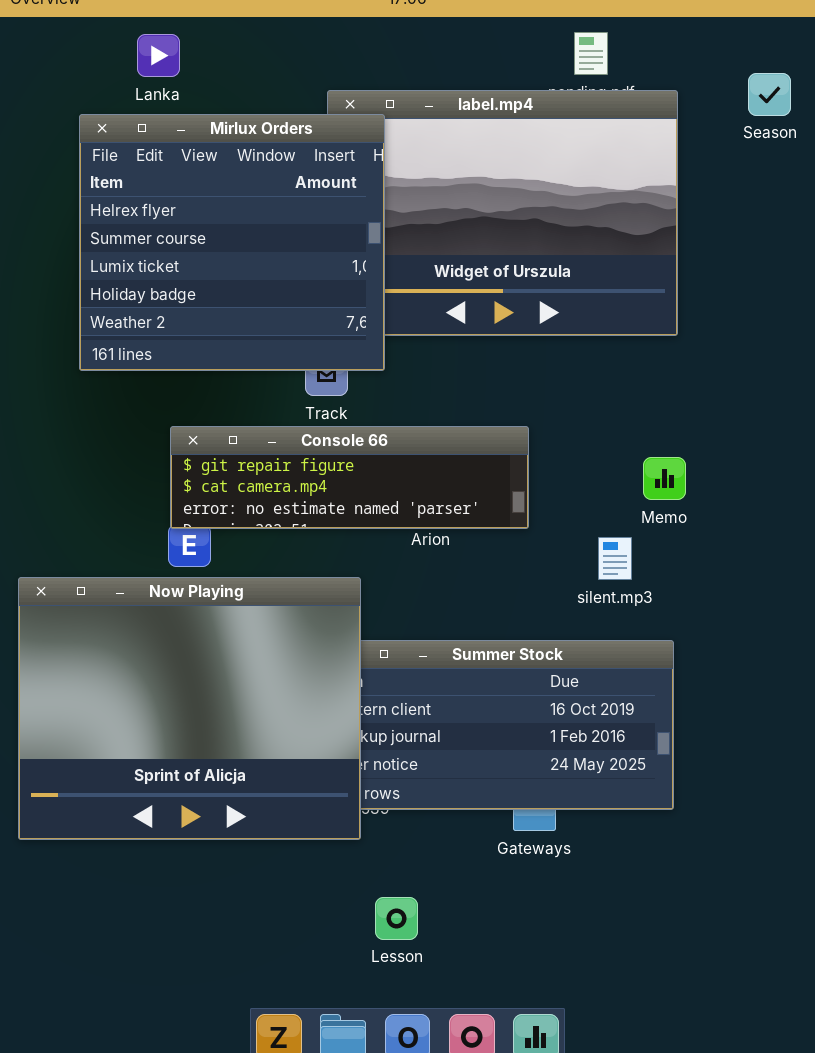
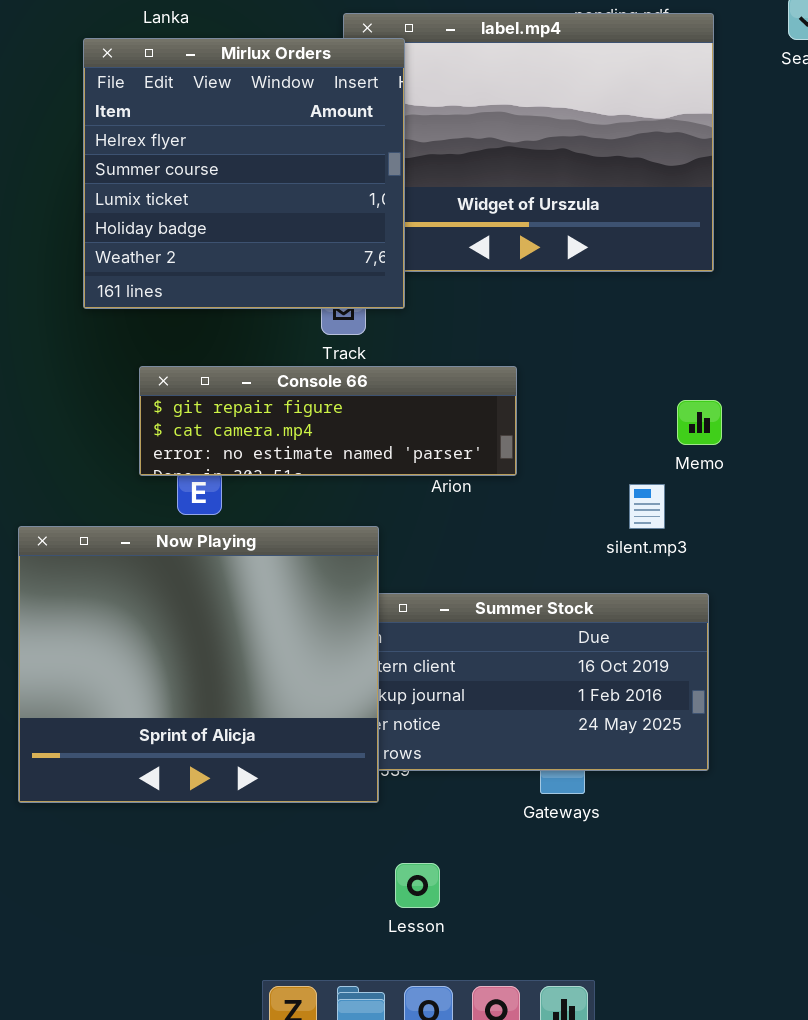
Console 66: [170,426,529,529] -> [139,366,517,476], moved

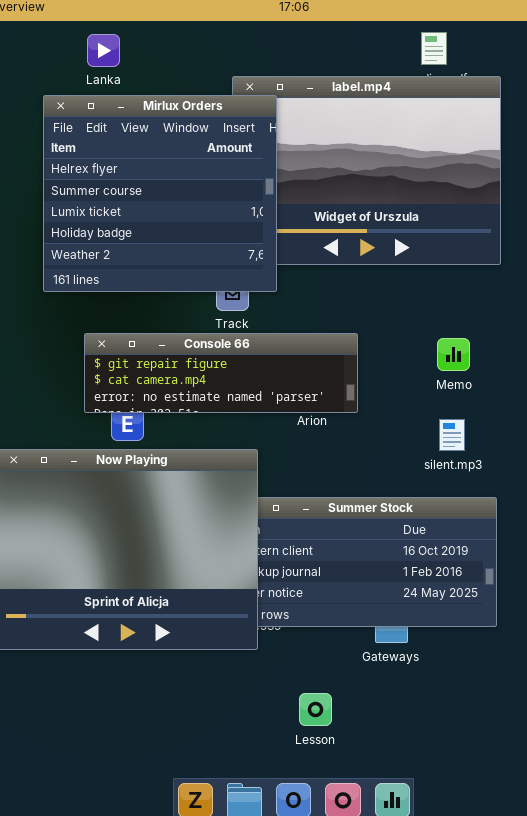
Memo: [677,400,722,445] -> [437,338,470,371], moved
Lesson: [395,863,440,908] -> [299,693,332,726], moved

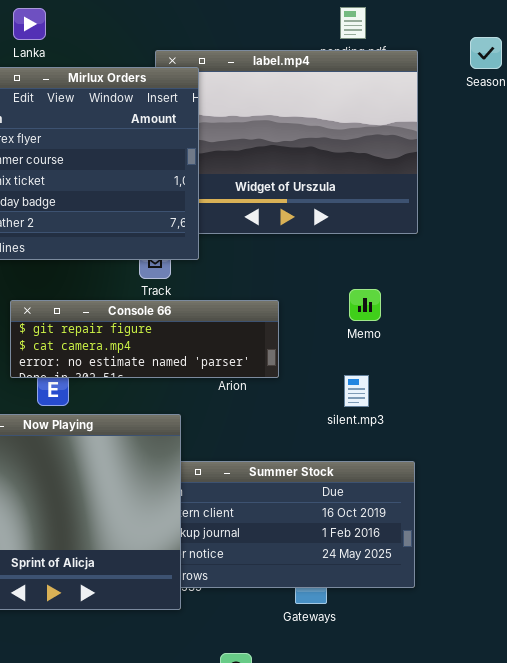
Memo: [437,338,470,371] -> [349,289,381,321], moved
silent.mp3: [439,419,465,451] -> [344,375,369,407], moved

